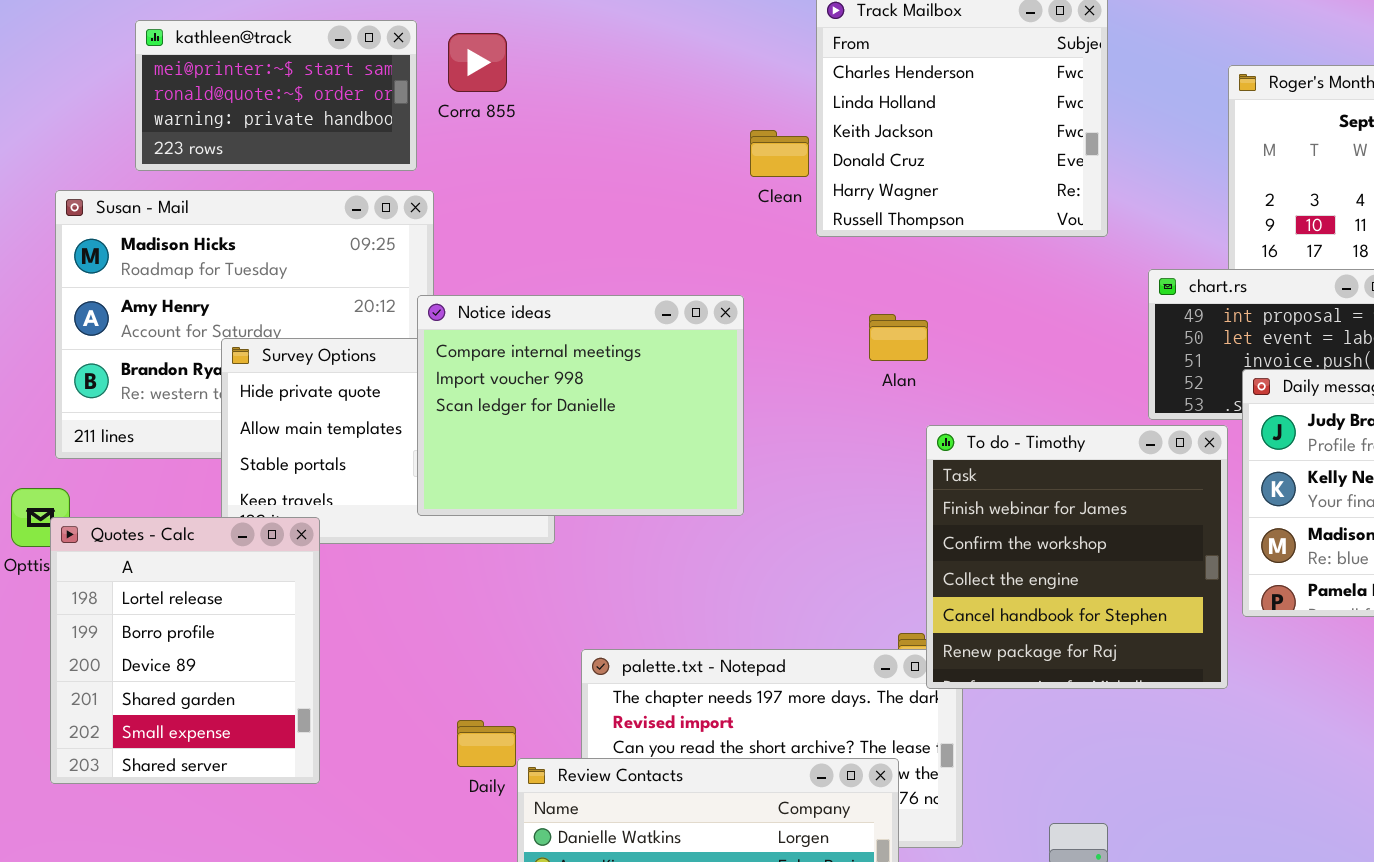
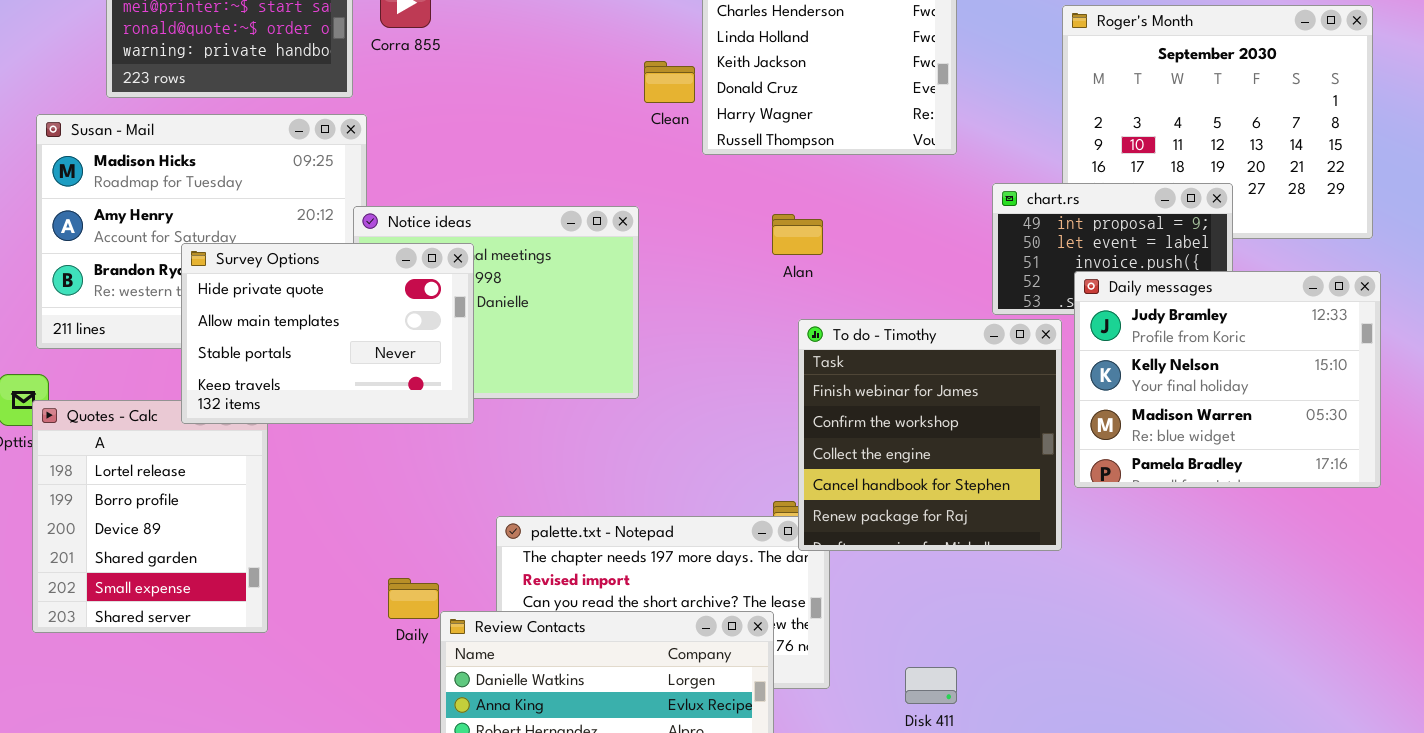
Alan: [869,314,928,361] -> [772,214,823,255], moved
Survey Options: [221,338,555,544] -> [181,243,474,424], raised

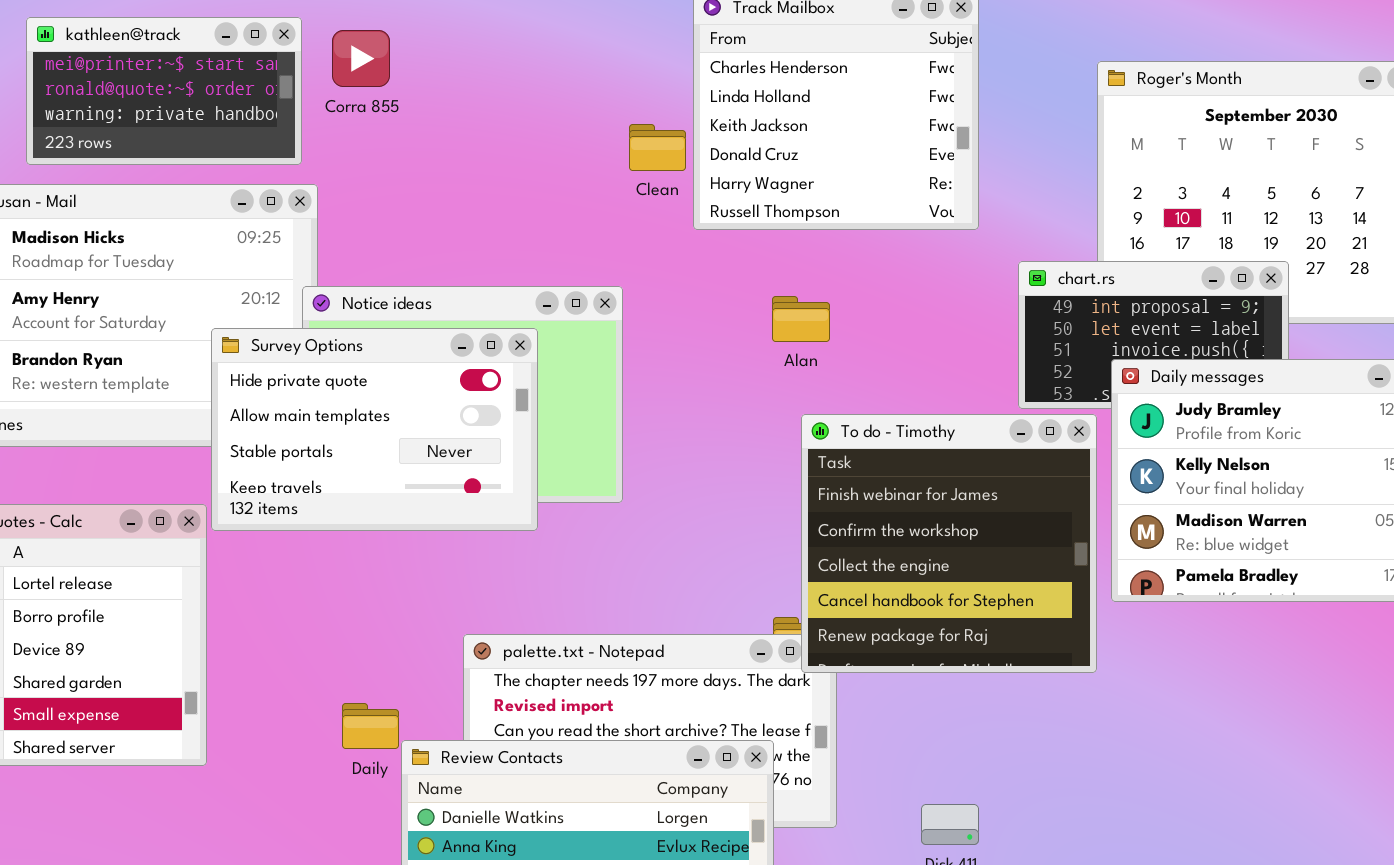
Survey Options: [181,243,474,424] -> [211,328,538,531], moved

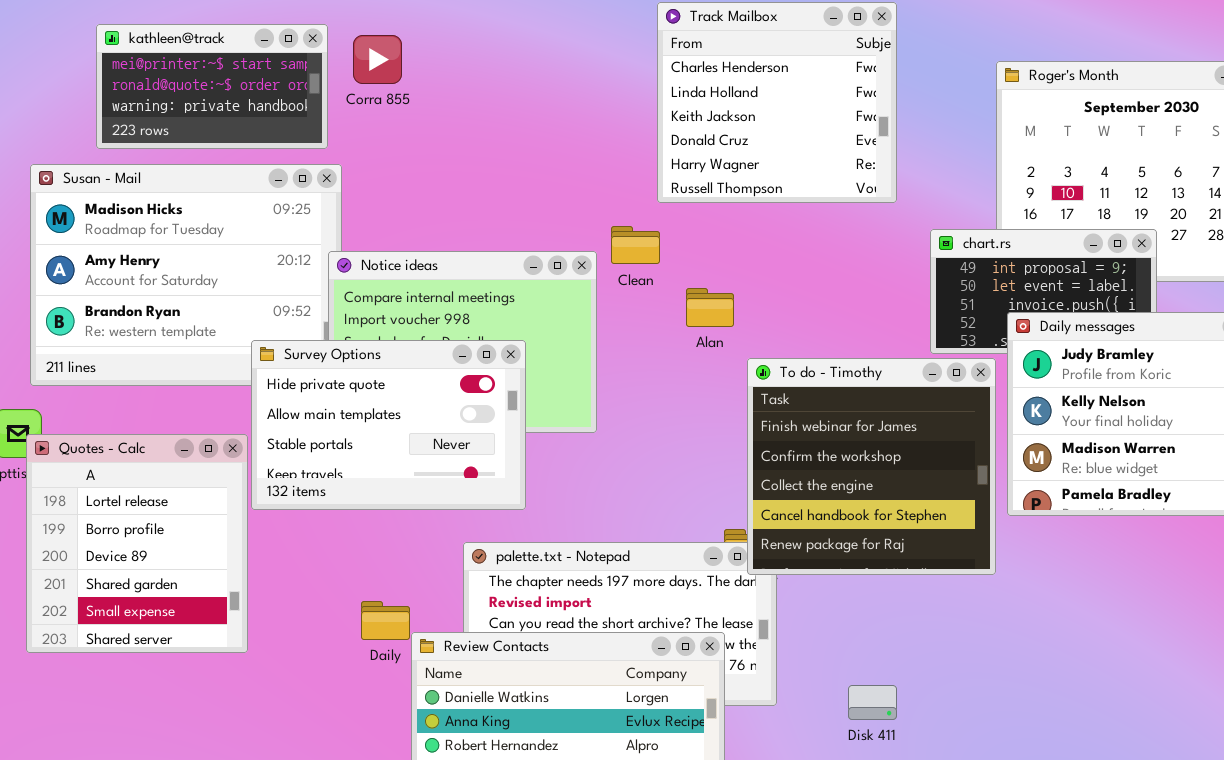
Clean: [629,124,686,171] -> [611,226,660,264], moved
Alan: [772,296,830,342] -> [686,288,734,327], moved
Survey Options: [211,328,538,531] -> [251,340,526,510], moved

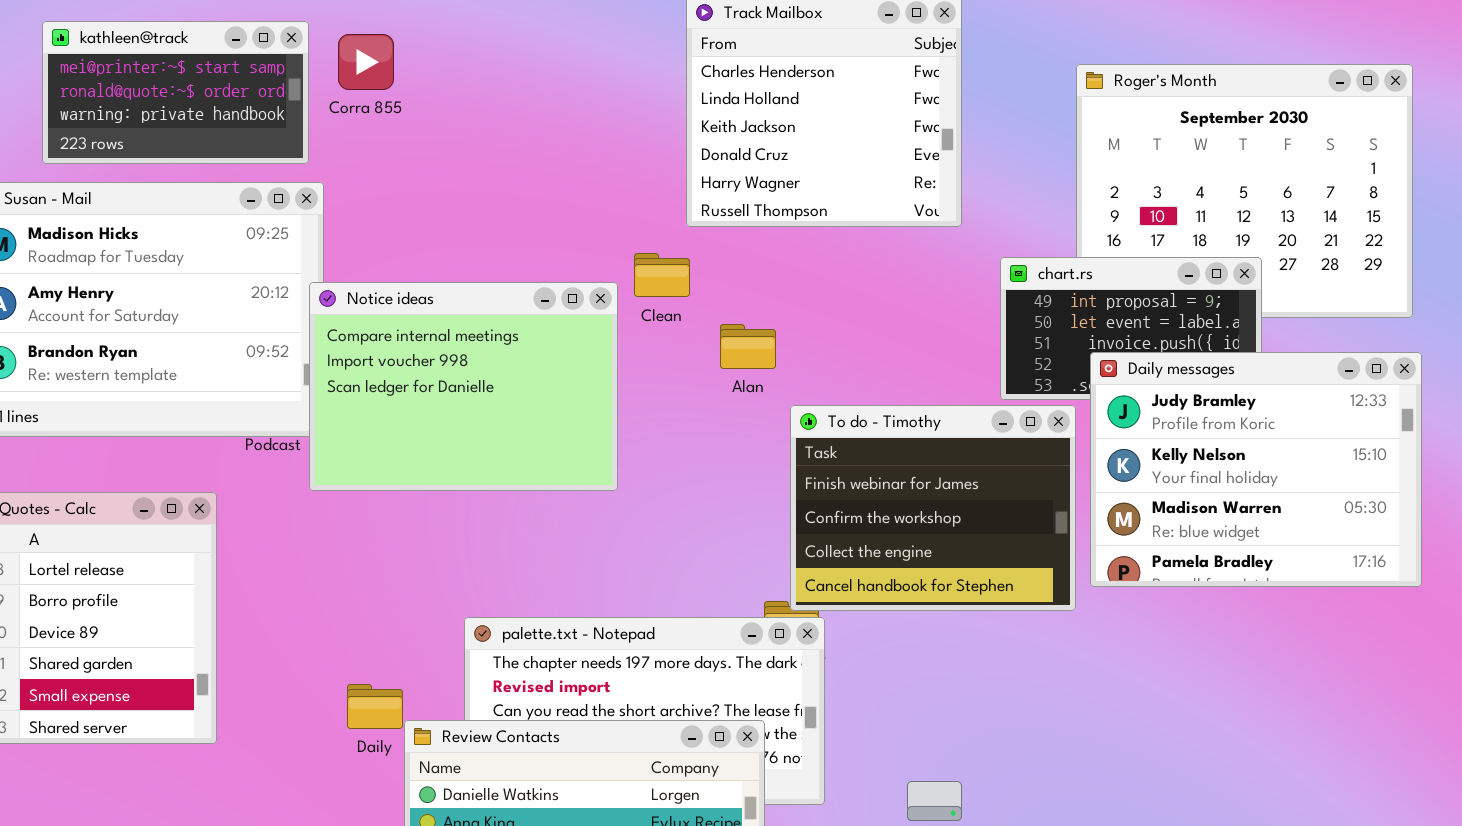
Survey Options: [251,340,526,510] -> none, closed
To do - Timothy: [747,358,996,575] -> [790,405,1076,611], resized

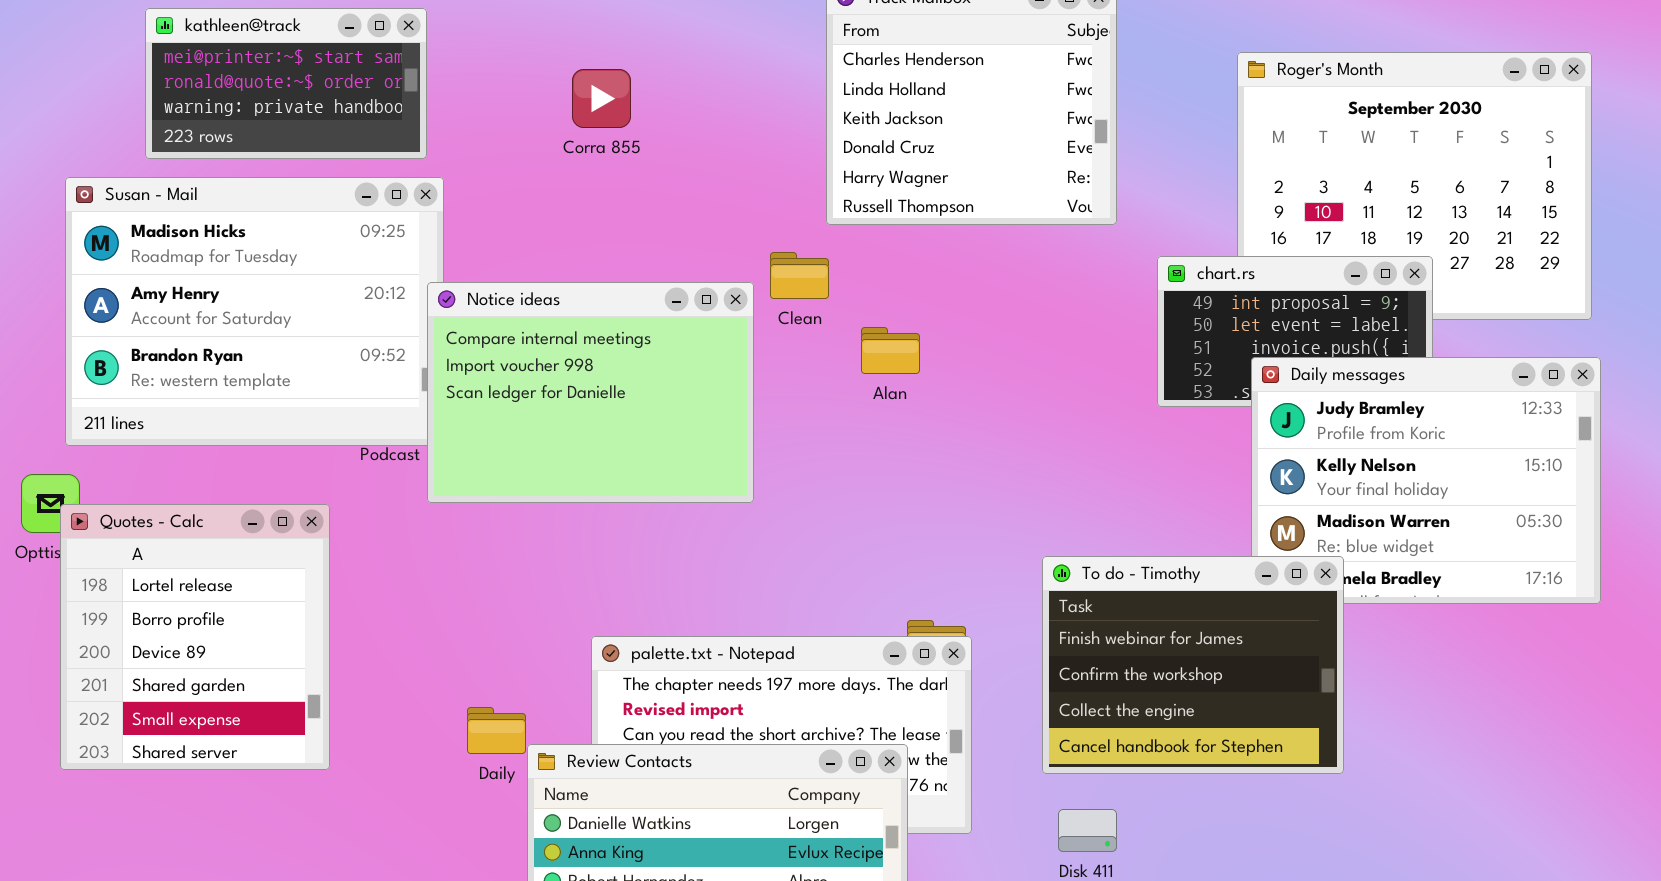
Corra 855: [338,34,394,90] -> [572,69,631,128], moved
To do - Timothy: [790,405,1076,611] -> [1042,556,1344,774], moved

